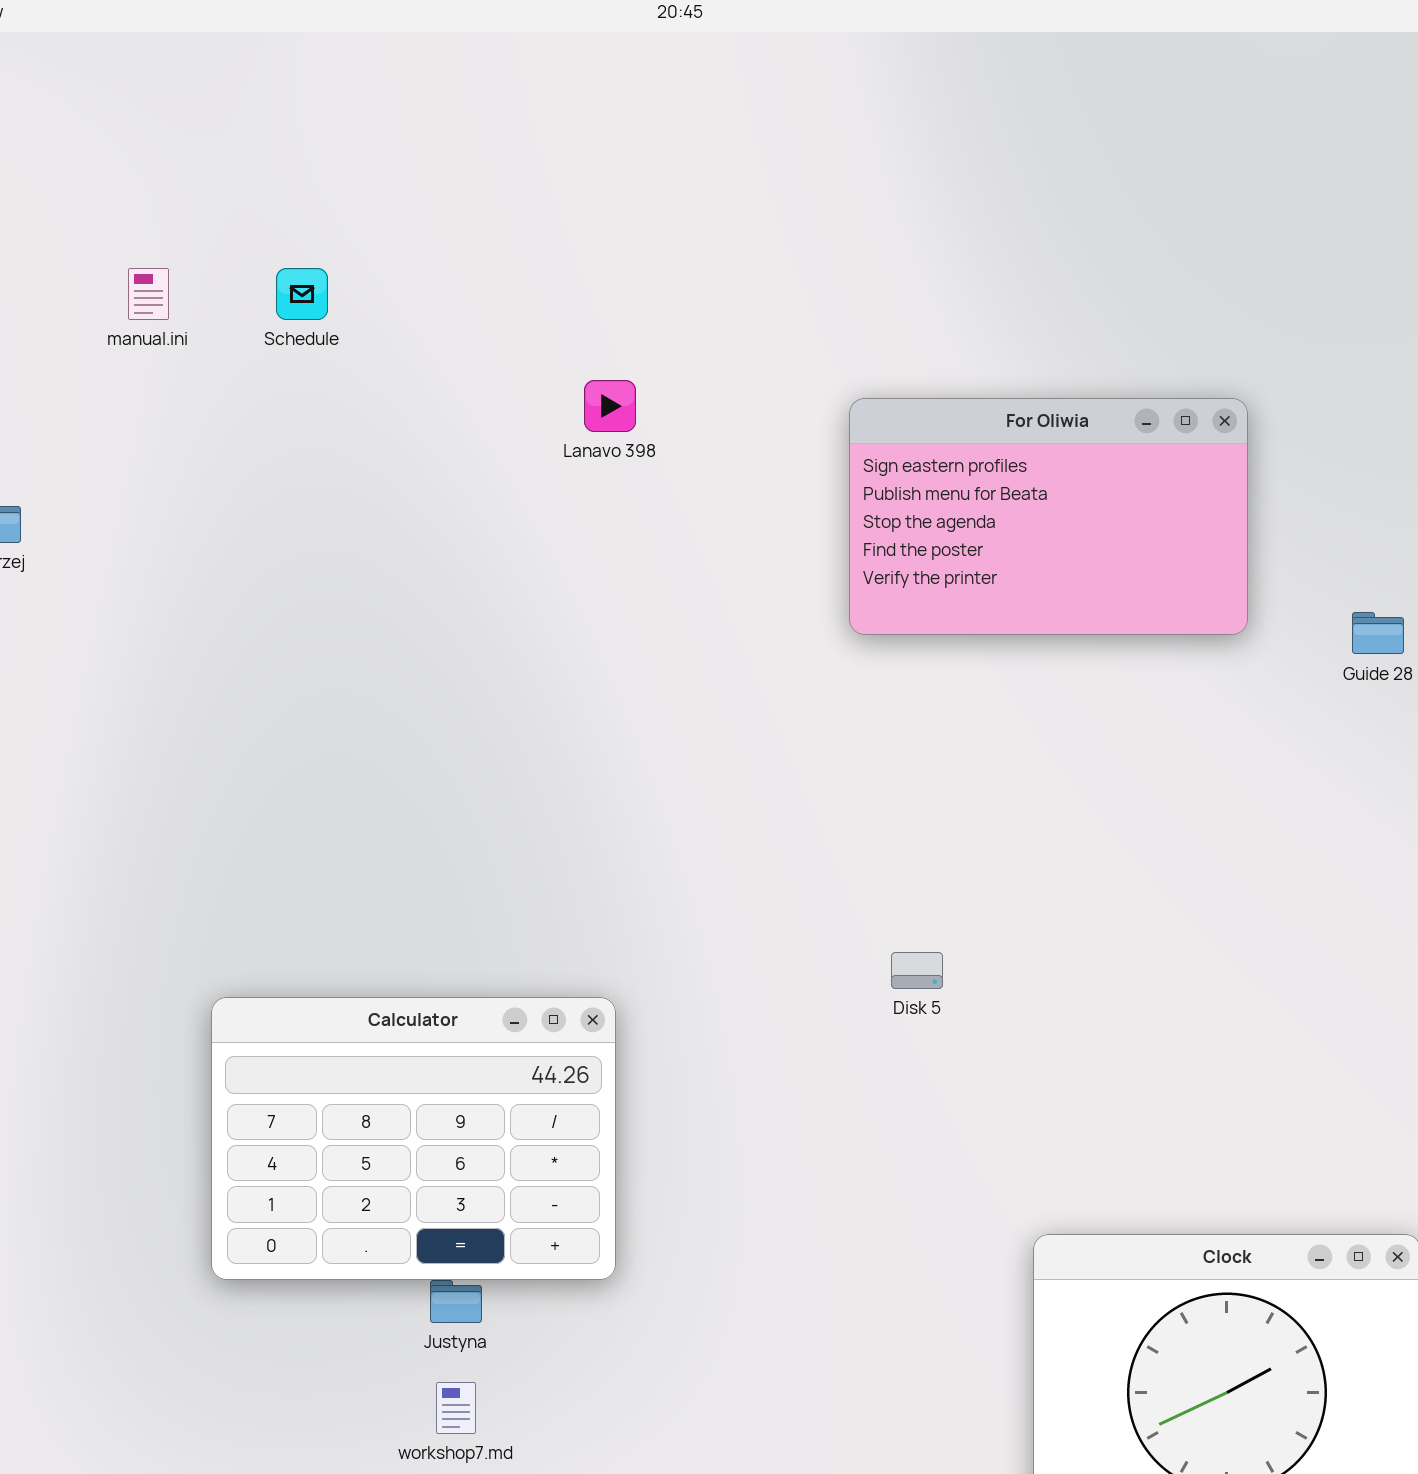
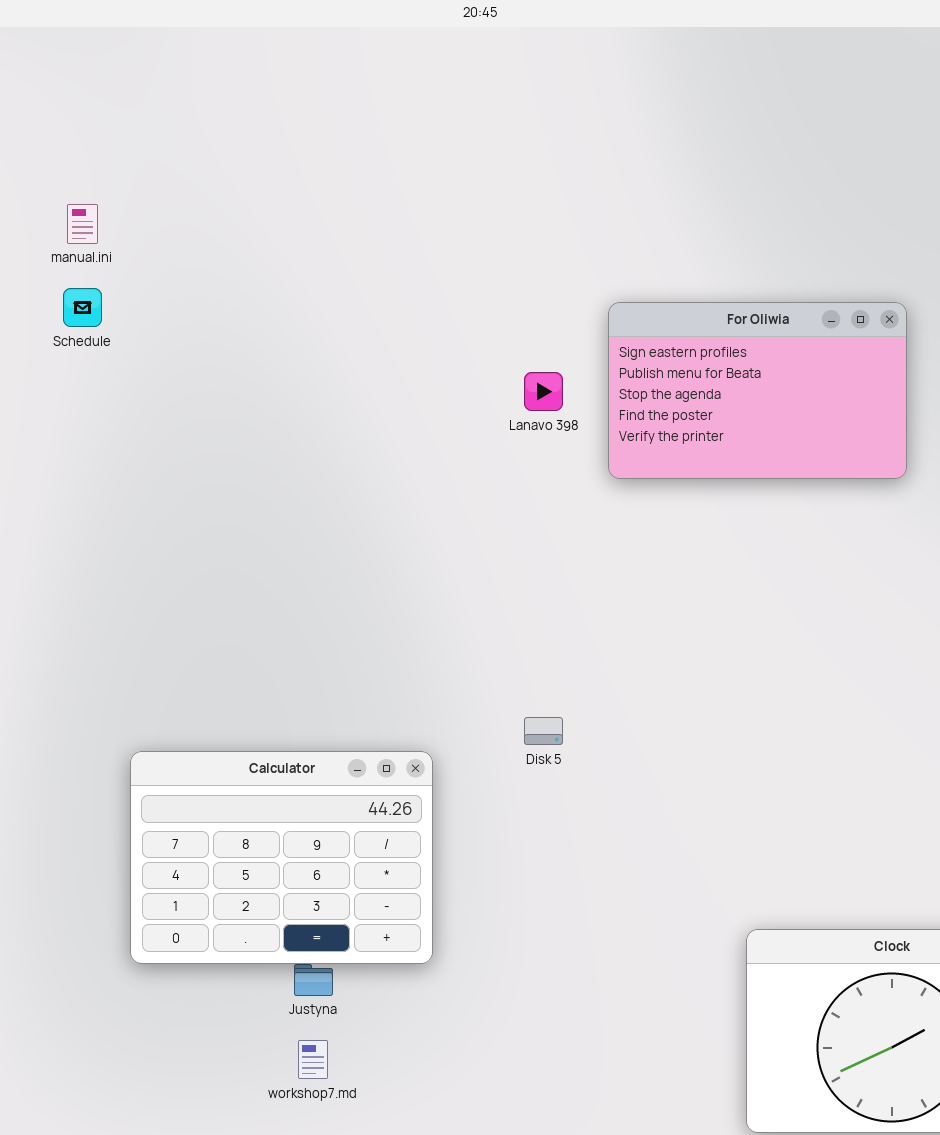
Schedule: [276,268,328,320] -> [63,288,102,327], moved
Lanavo 398: [584,380,636,432] -> [524,372,563,411], moved
Disk 5: [891,952,943,989] -> [524,717,563,745], moved

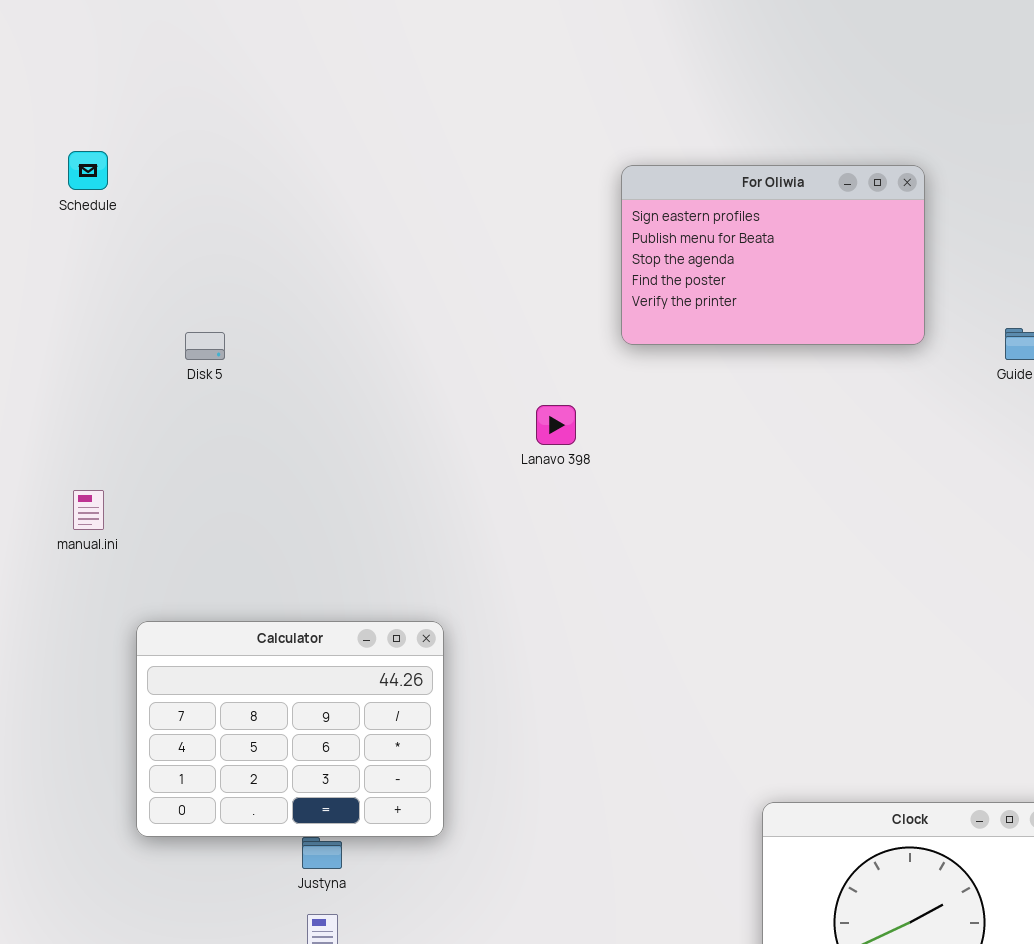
manual.ini: [67,204,98,244] -> [73,490,104,530], moved
Lanavo 398: [524,372,563,411] -> [536,405,576,445], moved
Disk 5: [524,717,563,745] -> [185,332,225,360], moved

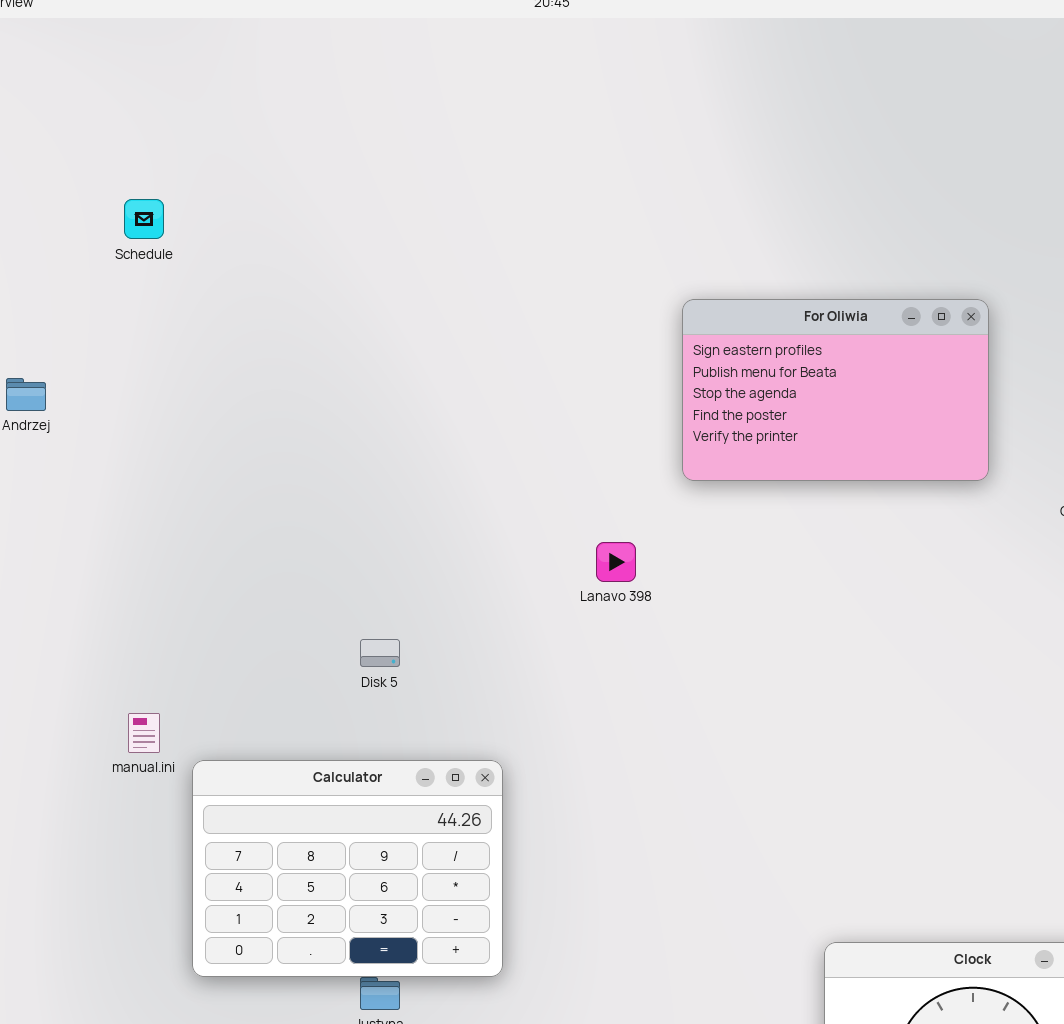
Schedule: [68,151,108,190] -> [124,199,164,239], moved
Disk 5: [185,332,225,360] -> [360,639,400,667], moved
manual.ini: [73,490,104,530] -> [128,713,160,753], moved

